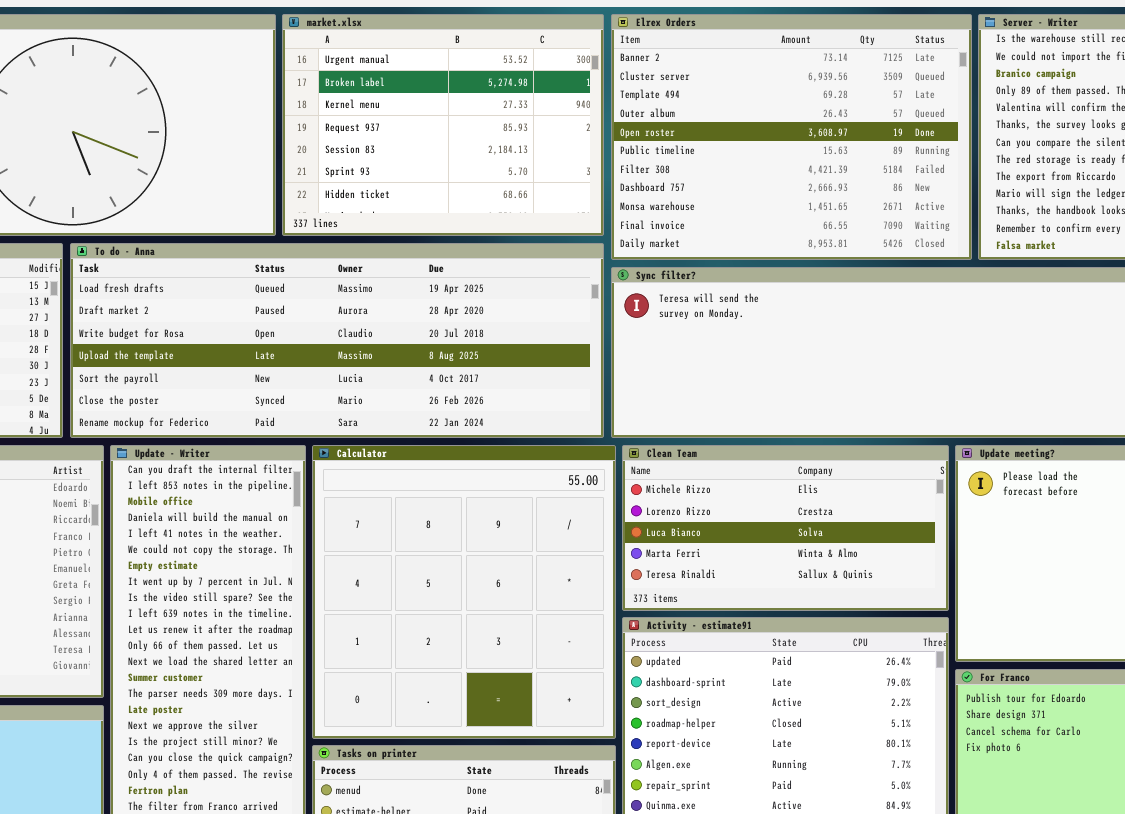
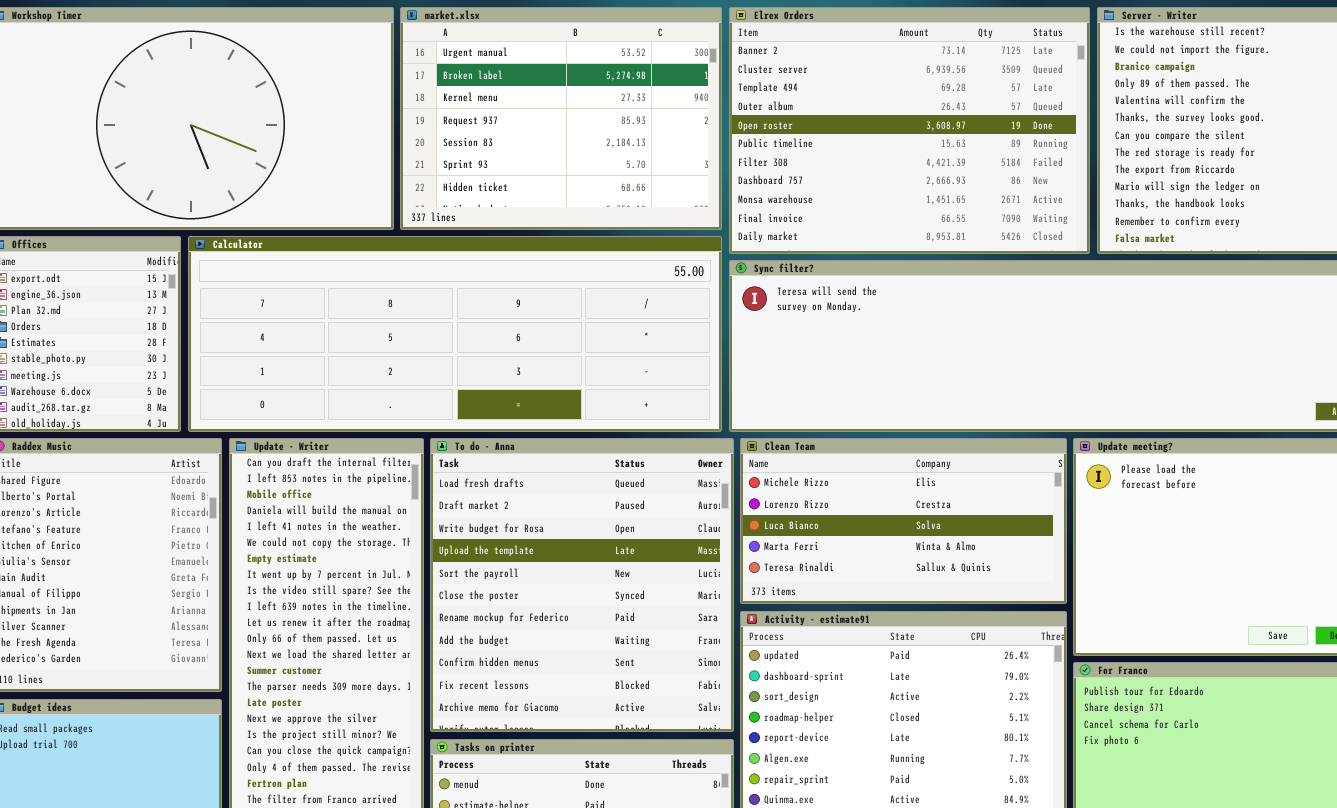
To do - Anna: [70,243,604,438] -> [430,438,734,732], moved, resized
Calculator: [312,445,616,739] -> [188,236,722,432], moved, resized

